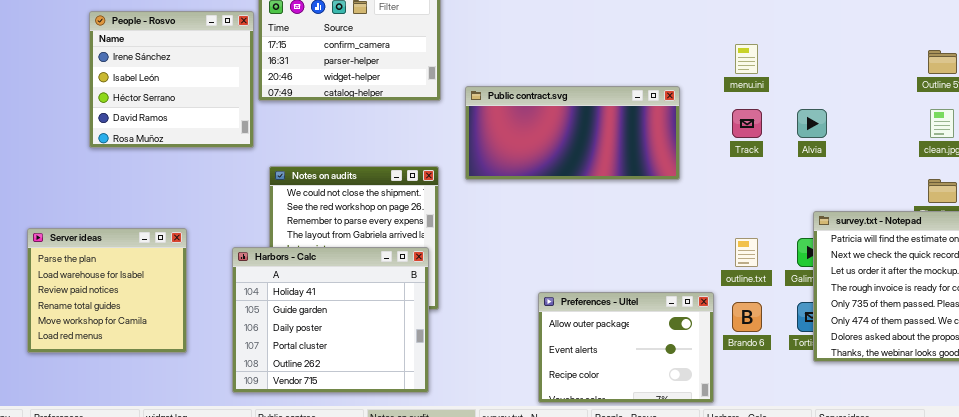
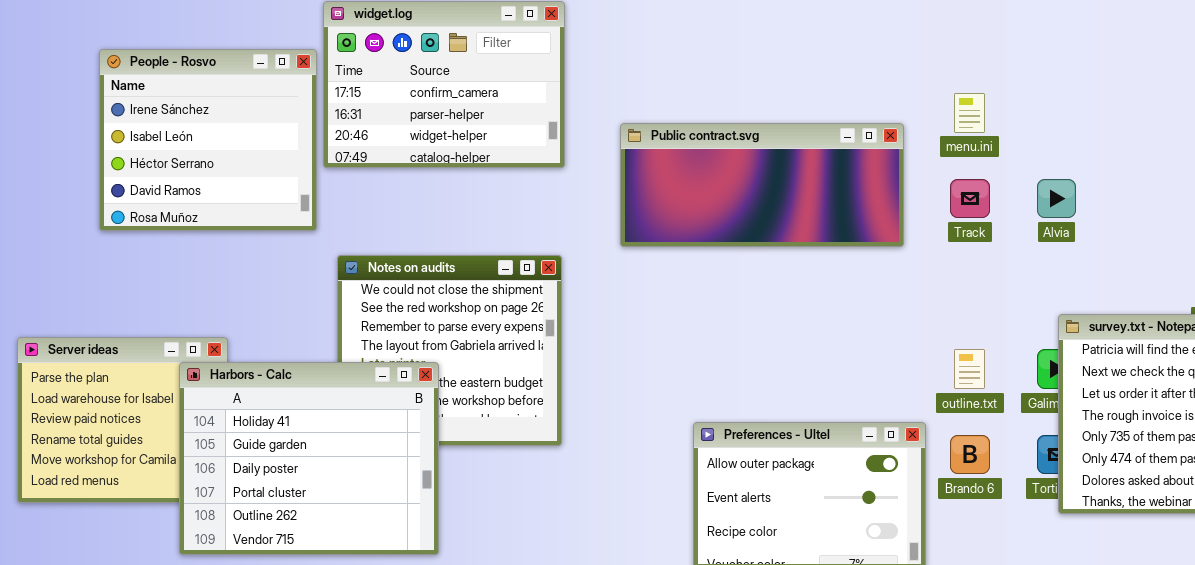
Public contract.svg: [465,86,680,180] -> [620,123,904,247], moved
Harbors - Calc: [232,247,429,393] -> [179,362,439,555], moved

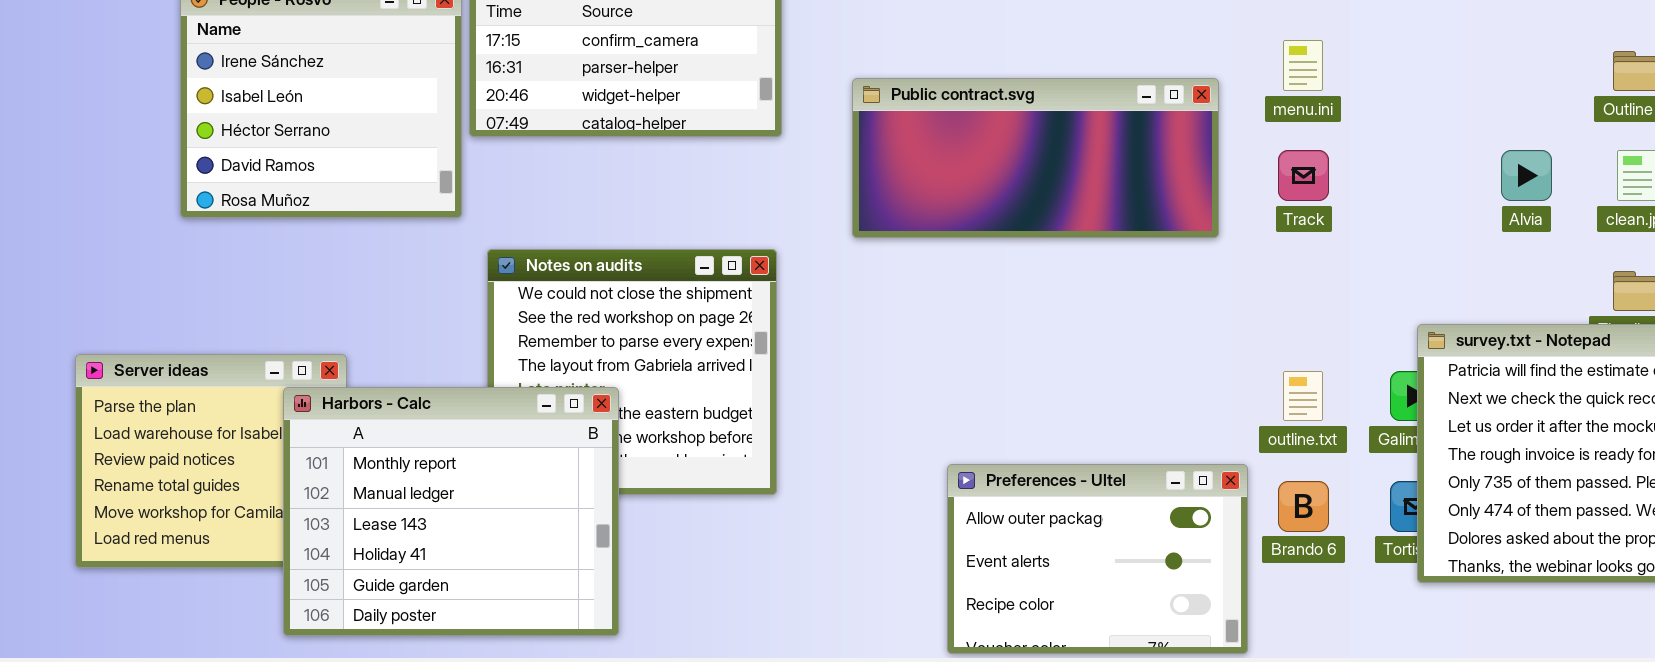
Alvia: [1037,179,1076,218] -> [1501,150,1552,201], moved
Harbors - Calc: [179,362,439,555] -> [283,387,619,636], scrolled up 3 rows

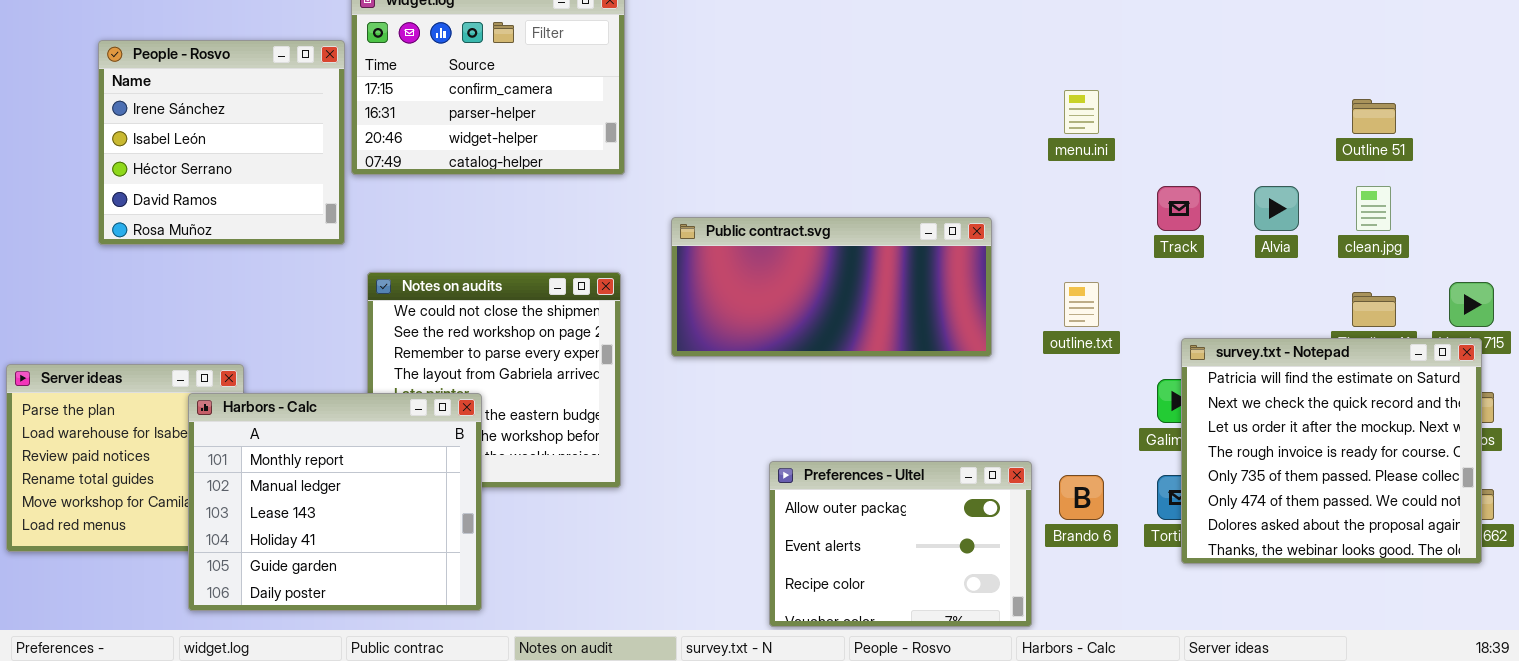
Public contract.svg: [852,78,1219,238] -> [671,217,992,357], moved
Track: [1278,150,1329,201] -> [1157,186,1201,231], moved
outline.txt: [1283,371,1323,421] -> [1064,282,1099,327], moved

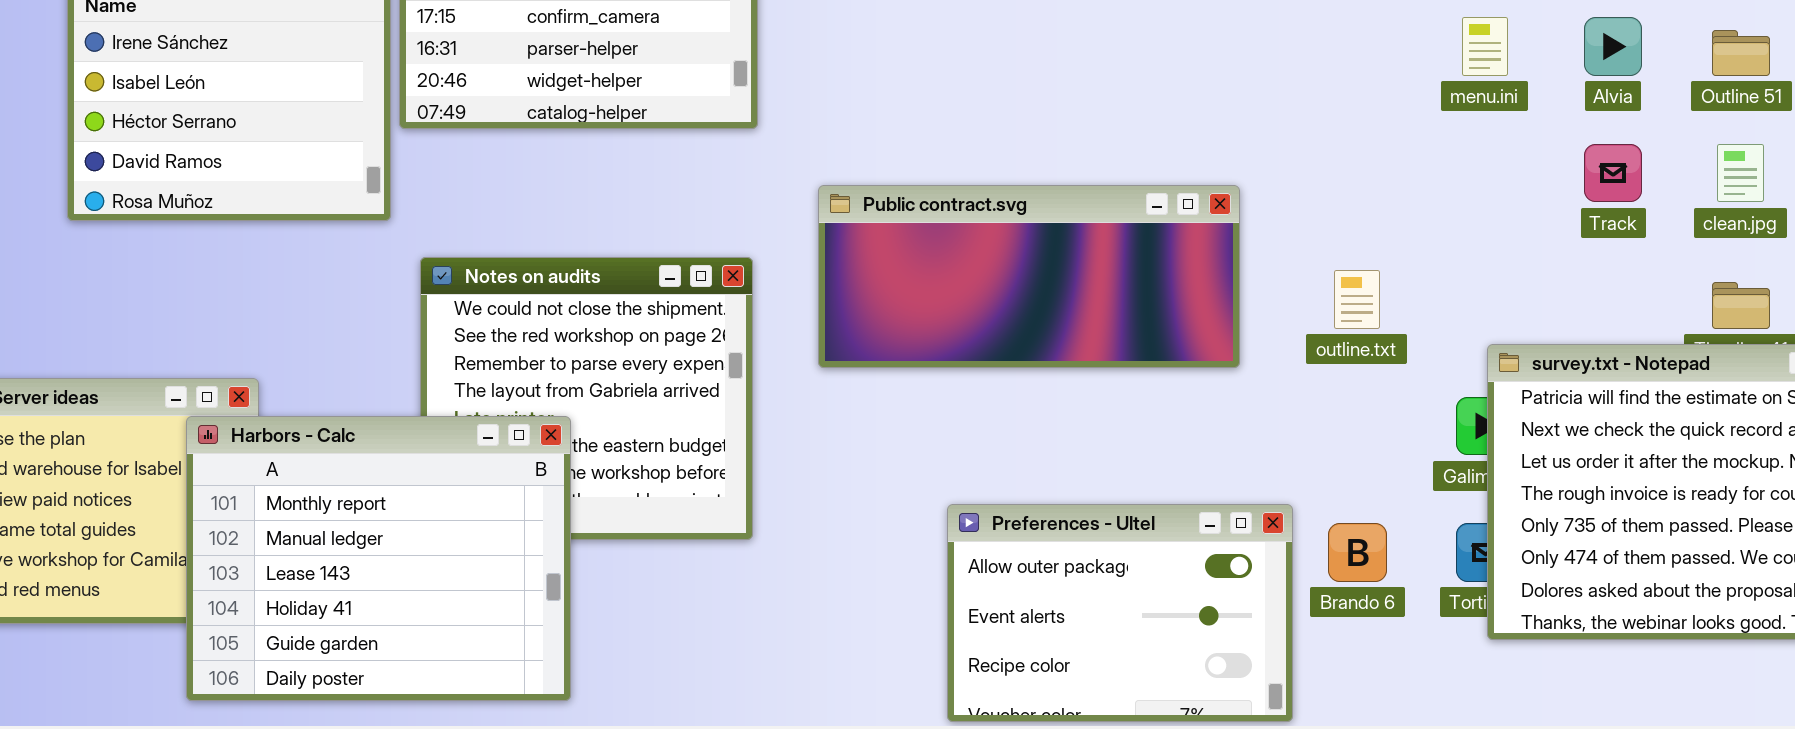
menu.ini: [1064,90,1099,134] -> [1462,17,1508,76], moved
Track: [1157,186,1201,231] -> [1584,144,1642,202], moved
Alvia: [1254,186,1299,231] -> [1584,17,1642,76], moved

